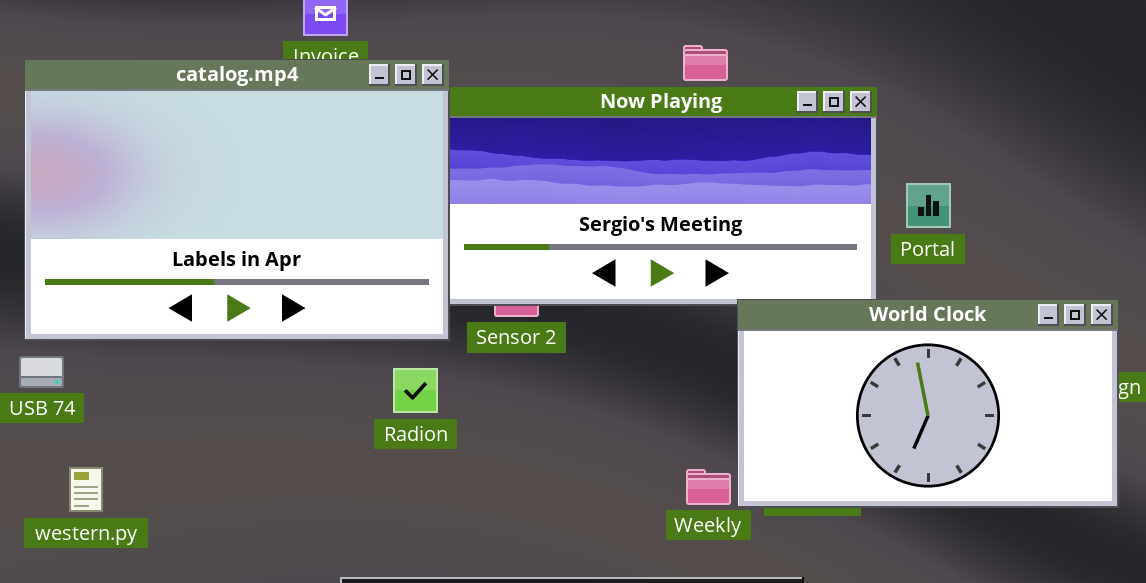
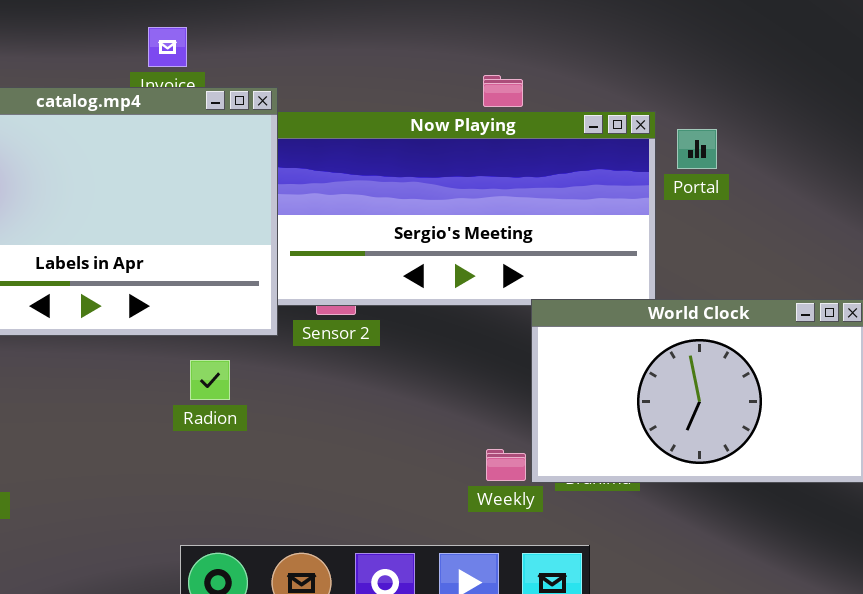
Portal: [906,183,951,228] -> [677,129,717,169], moved
Radion: [393,368,438,413] -> [190,360,230,400], moved

